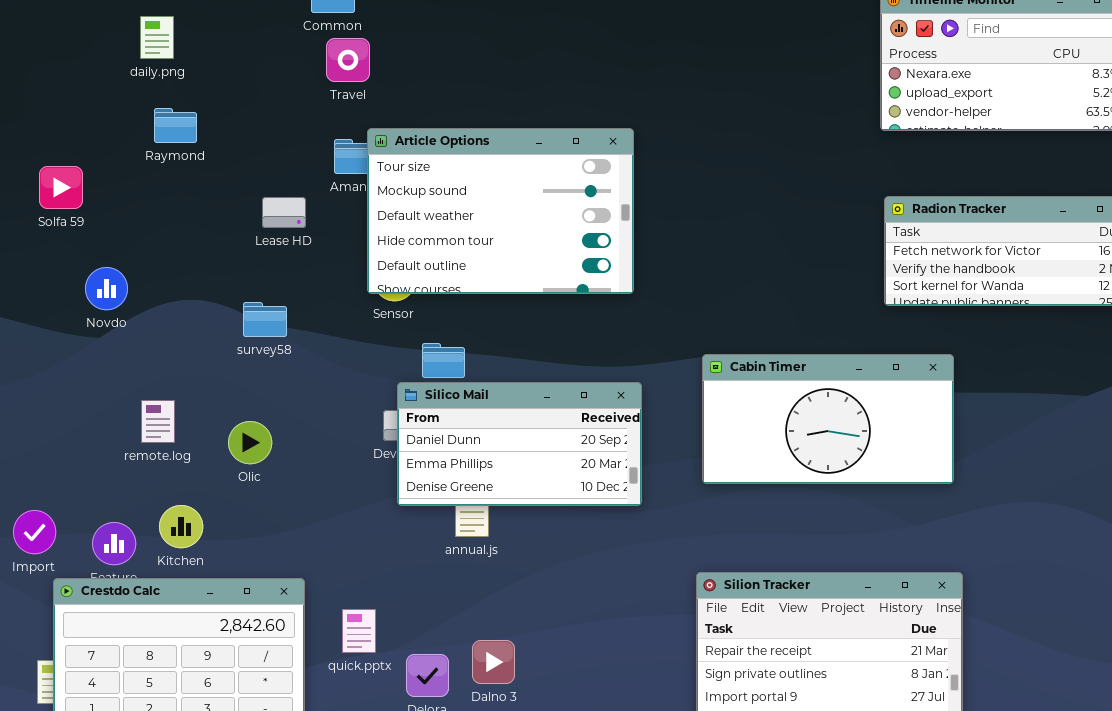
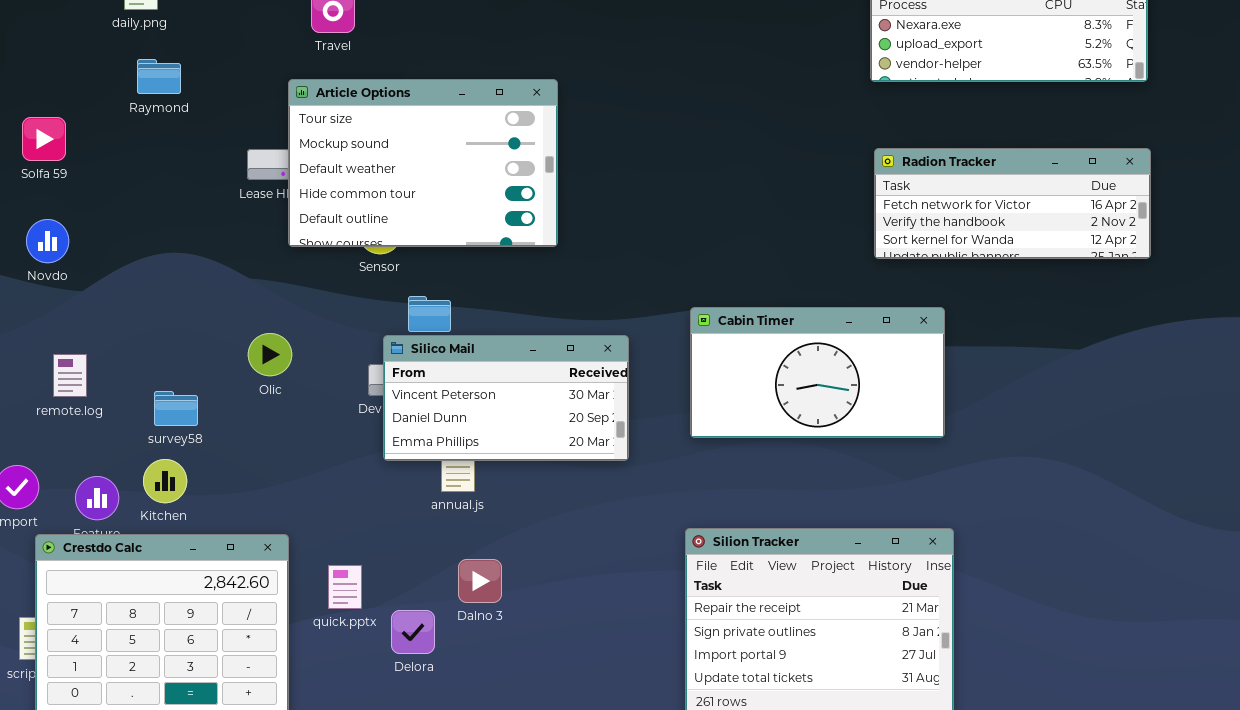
Article Options: [367,128,634,294] -> [288,79,558,247], moved
Novdo: [85,267,128,310] -> [26,219,69,263], moved
survey58: [243,302,287,337] -> [154,391,198,426], moved
Silico Mail: [397,382,642,506] -> [383,335,629,461], scrolled up 1 row
remote.log: [141,400,175,443] -> [53,354,87,397], moved
Olic: [228,421,272,464] -> [248,333,292,376], moved
Dalno 3: [472,640,515,684] -> [458,559,502,603], moved

